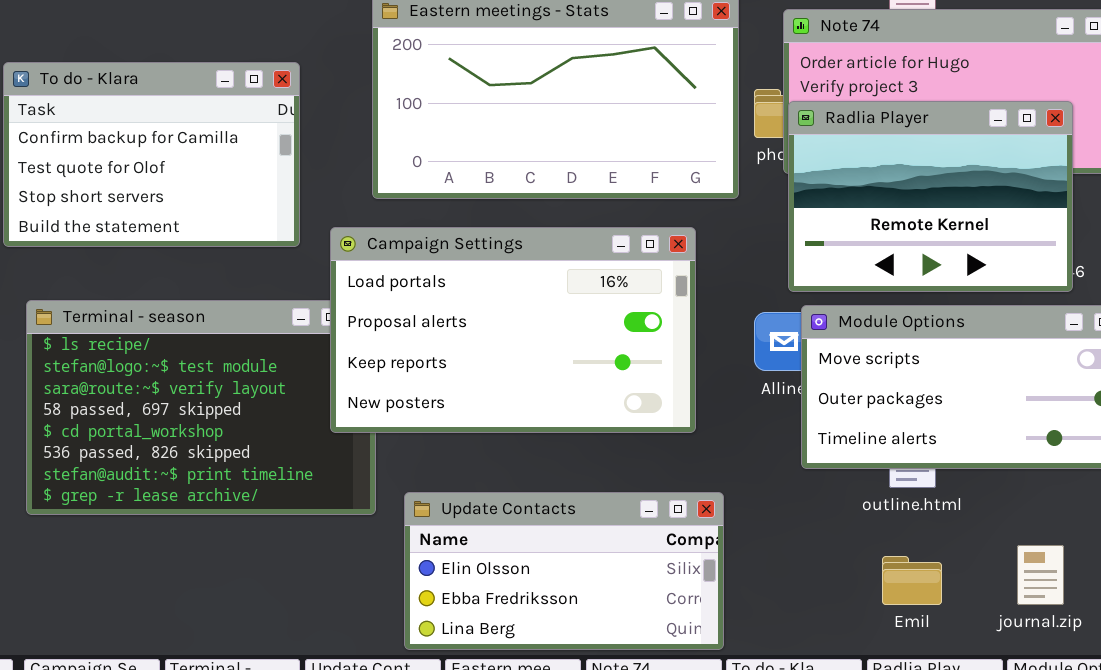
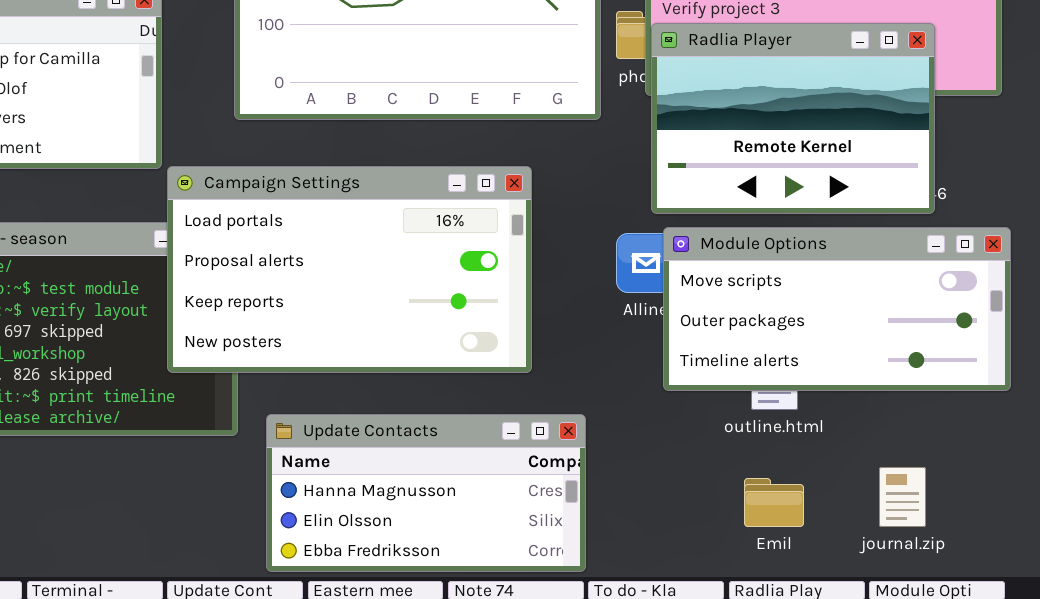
Campaign Settings: [330,227,696,433] -> [167,166,532,373], moved
Update Contacts: [404,492,724,650] -> [266,414,586,572], scrolled up 1 row

